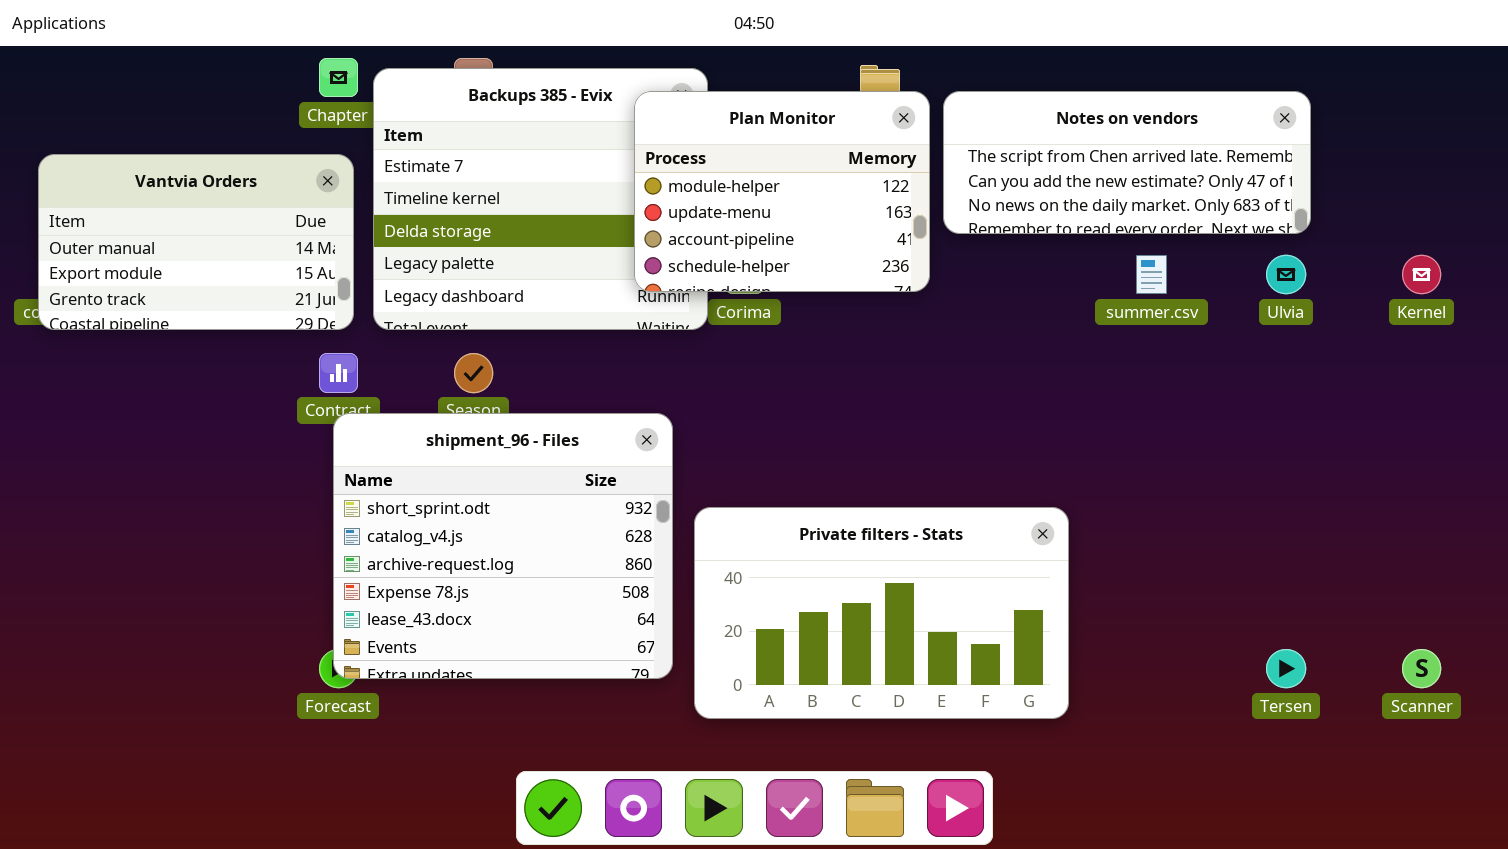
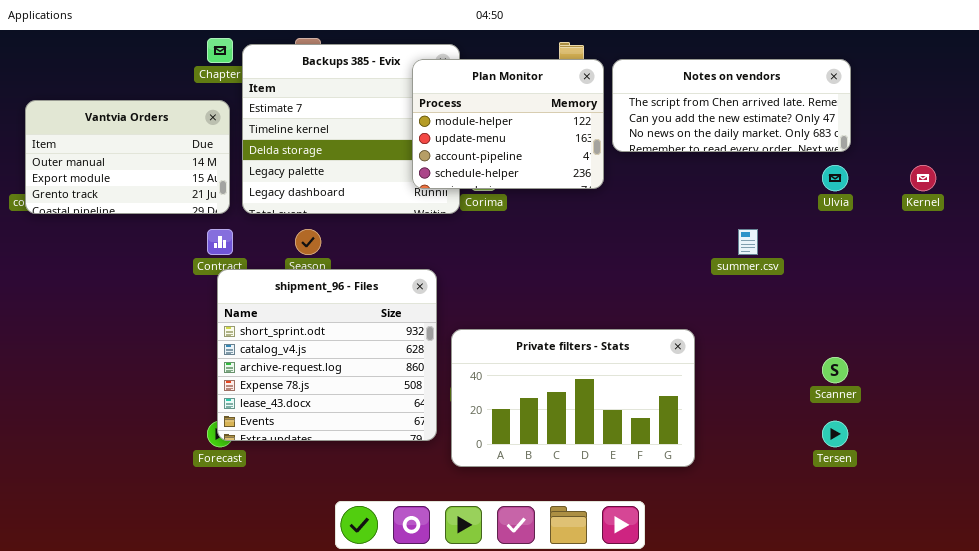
summer.csv: [1136,255,1167,294] -> [738,229,758,255], moved
Scanner: [1402,649,1441,688] -> [822,357,848,383], moved

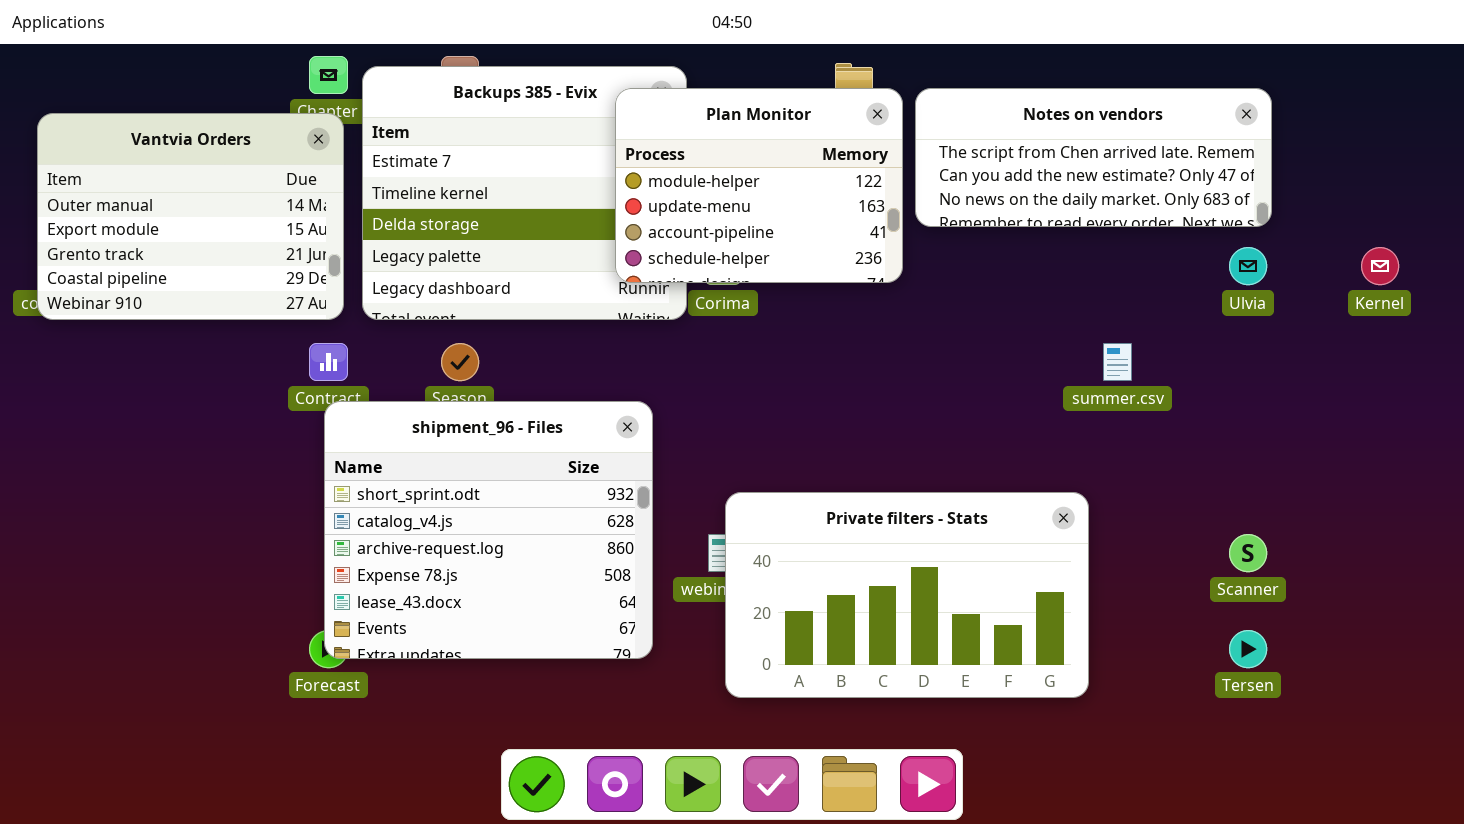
Vantvia Orders: [25,100,230,214] -> [37,113,344,320], resized
Private filters - Stats: [451,329,695,467] -> [725,492,1089,698], moved

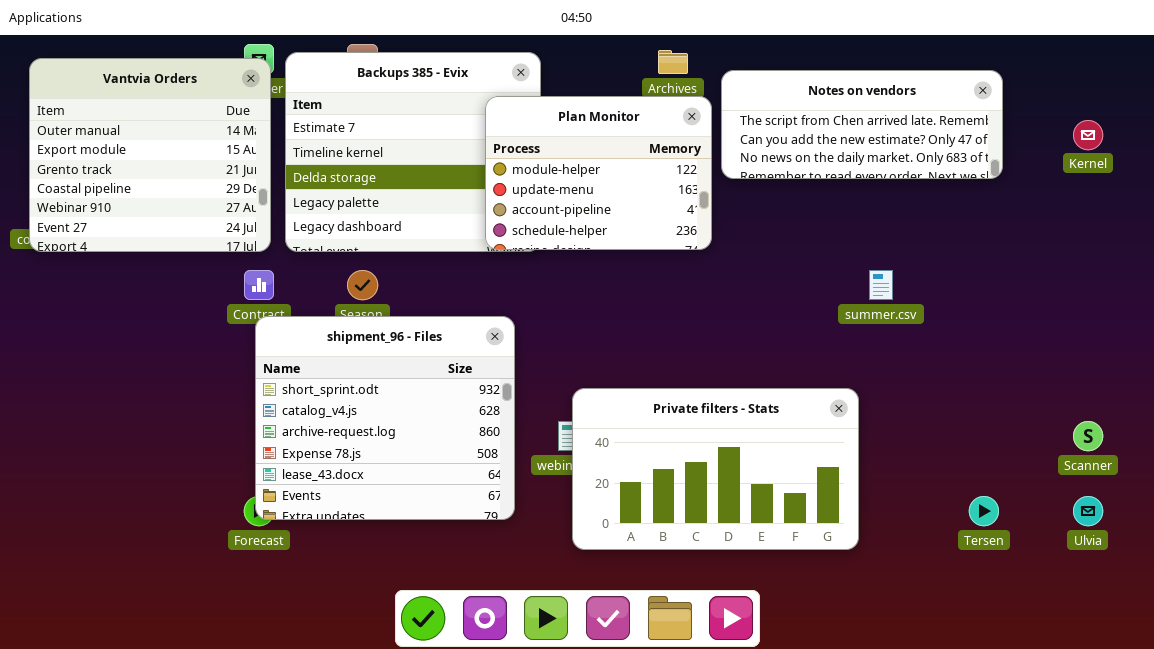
Plan Monitor: [615,88,903,283] -> [485,96,712,250], moved
Vantvia Orders: [37,113,344,320] -> [29,58,271,252], resized
Ulvia: [1229,247,1267,285] -> [1073,496,1103,526], moved
Kernel: [1361,247,1399,285] -> [1073,120,1103,150], moved
Scanner: [1229,534,1267,572] -> [1073,421,1103,451], moved

